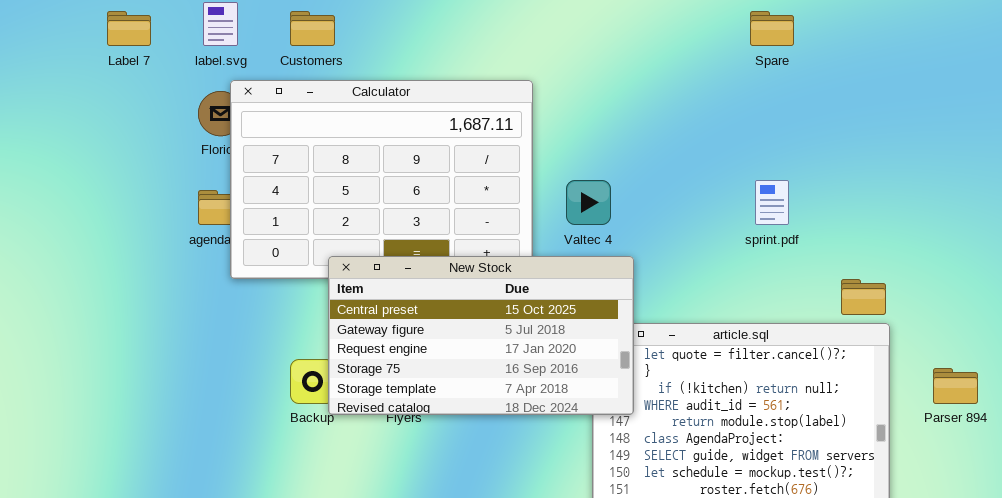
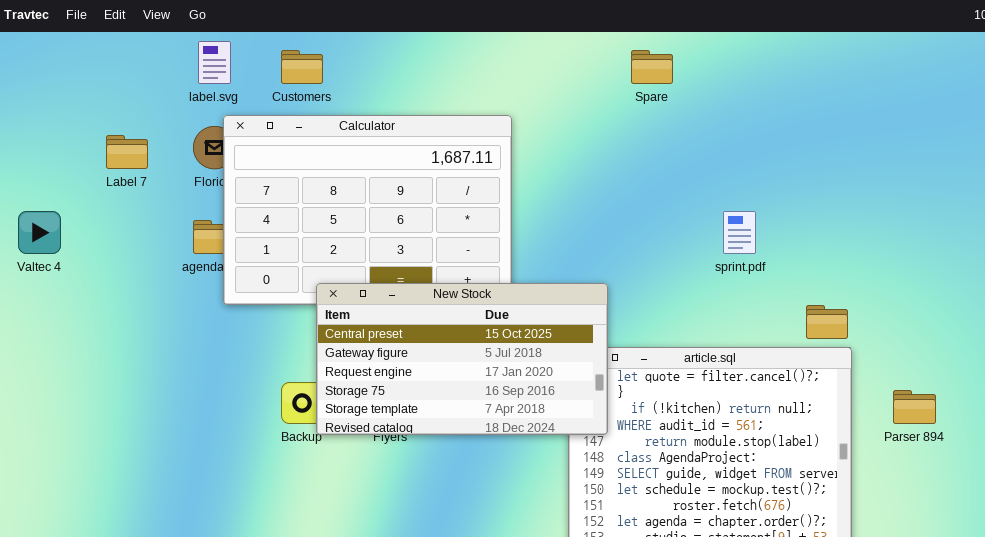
Label 7: [107,11,151,46] -> [106,135,148,169], moved
Spare: [750,11,794,46] -> [631,50,673,84], moved
Valtec 4: [566,180,611,225] -> [18,211,61,254], moved

